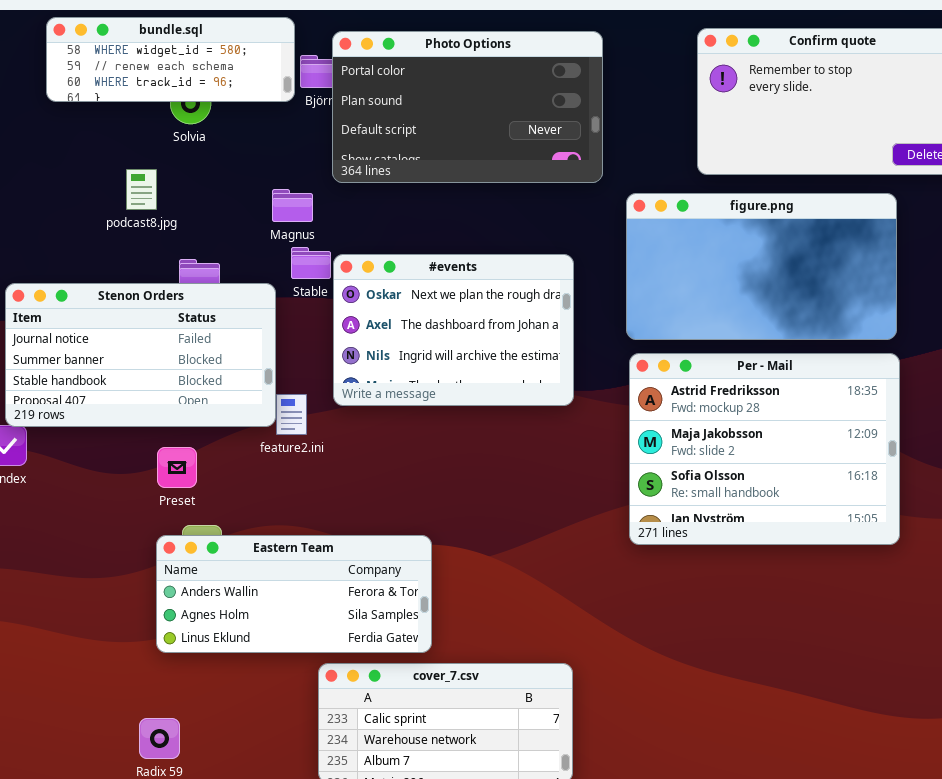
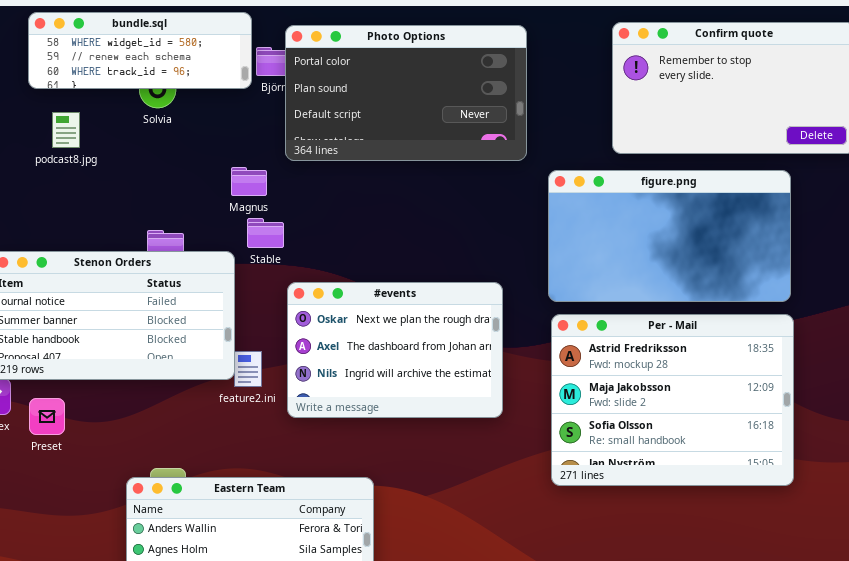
podcast8.jpg: [126,169,157,210] -> [52,112,80,148], moved
#events: [333,254,574,406] -> [287,282,503,418], moved
Preset: [157,447,197,488] -> [29,398,65,435], moved

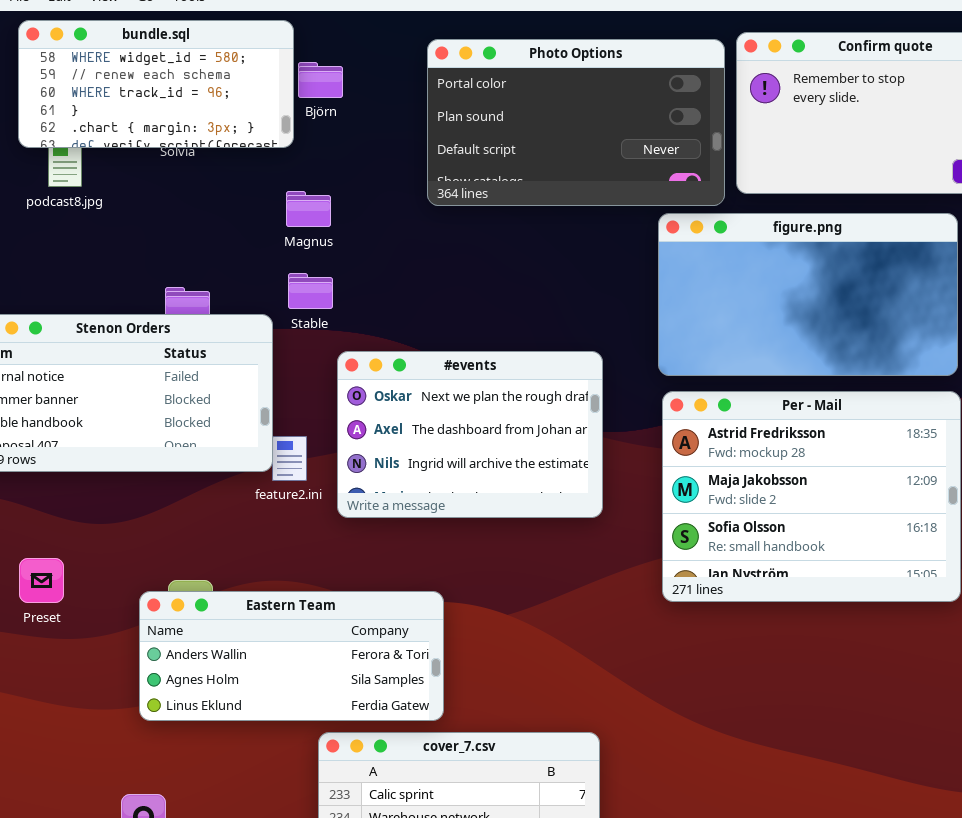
bundle.sql: [28,12,252,89] -> [18,20,294,148], resized
Photo Options: [285,25,527,161] -> [427,39,725,206], moved
Magnus: [231,167,267,196] -> [286,191,331,227], moved
Preset: [29,398,65,435] -> [19,558,64,603], moved

